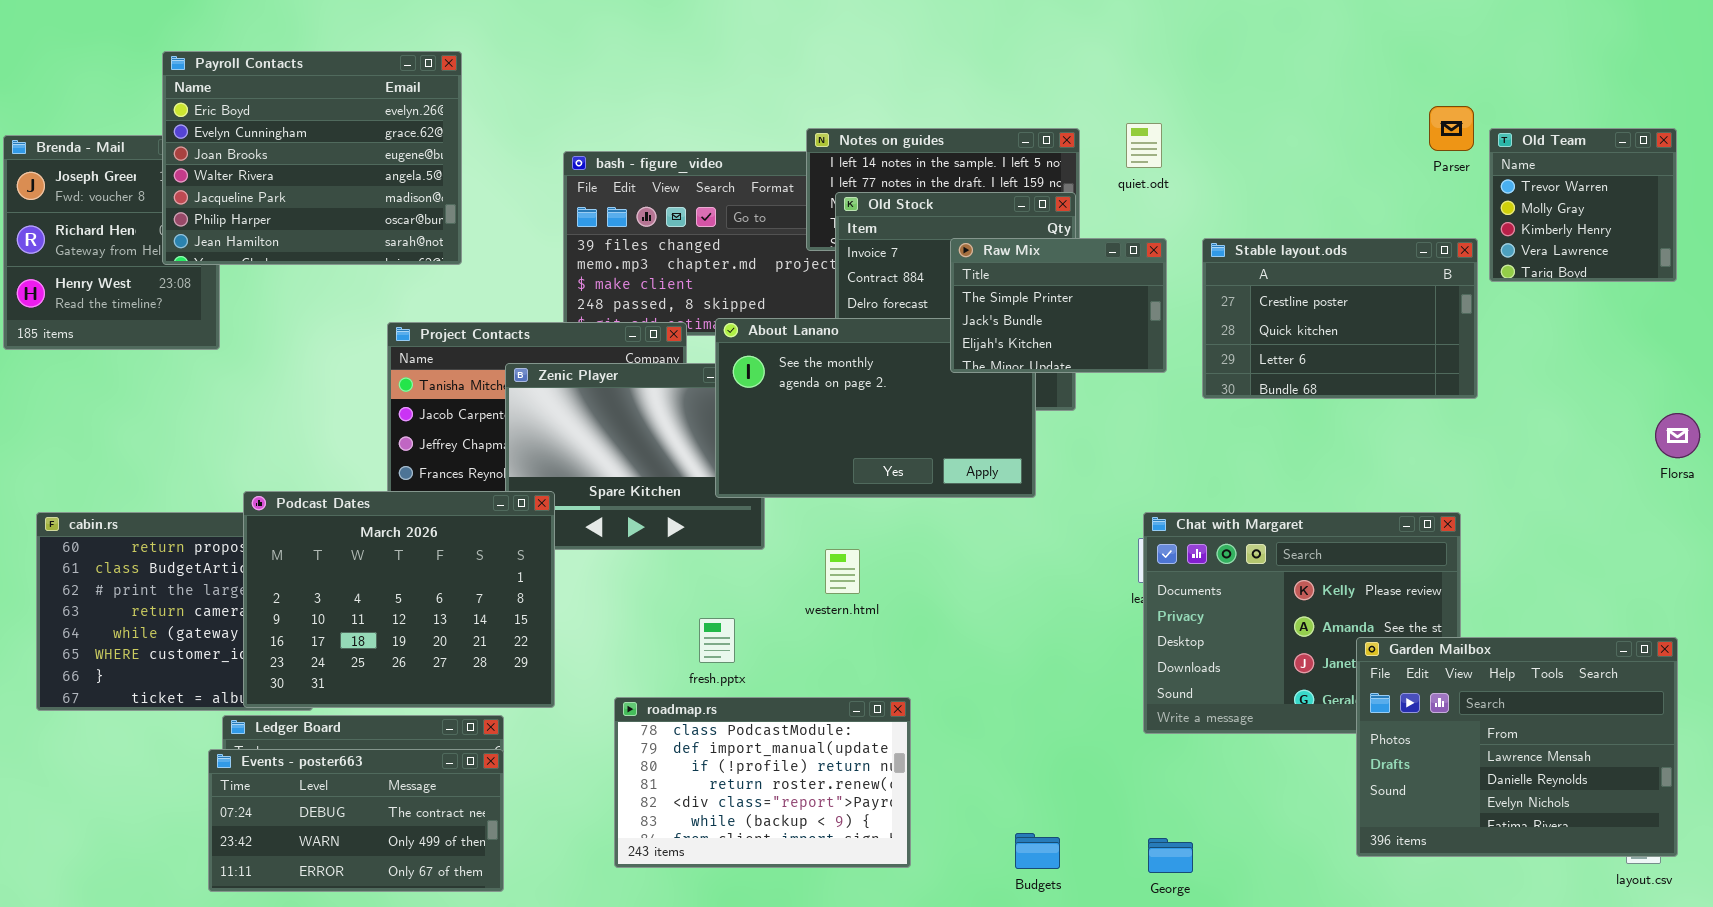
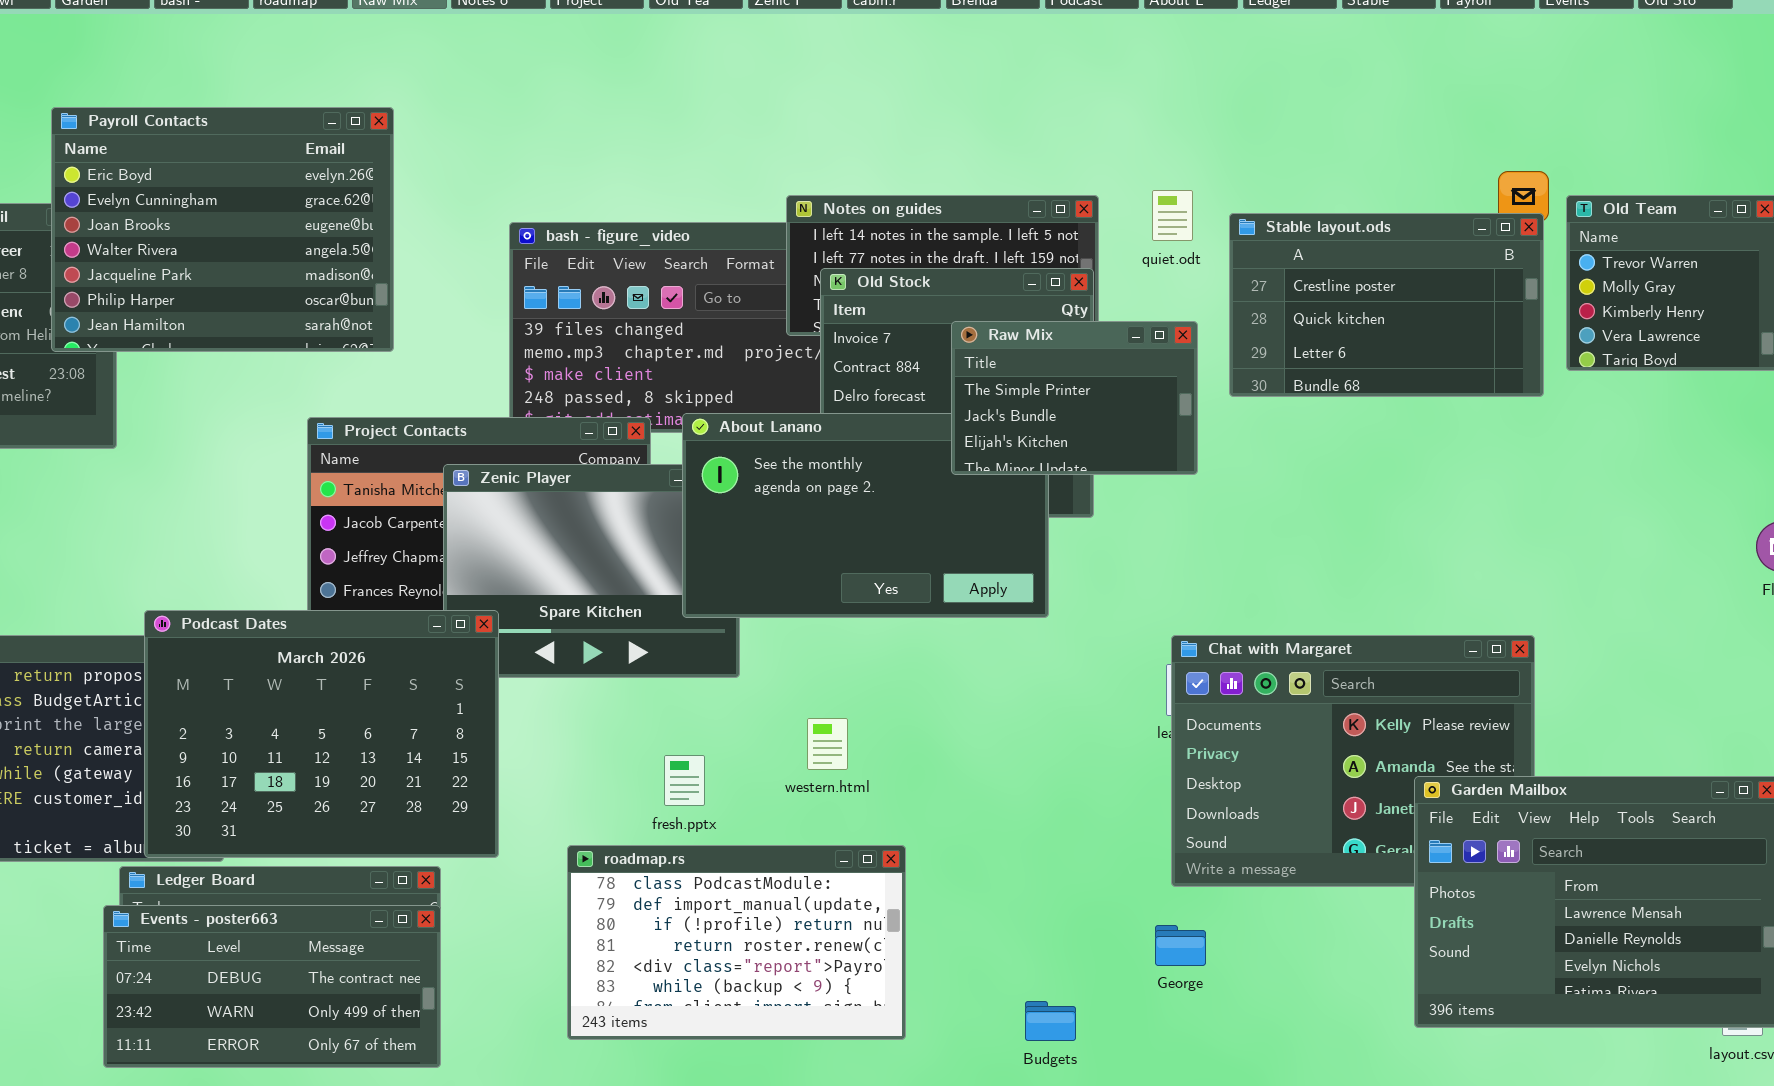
Stable layout.ods: [1202,238,1478,399] -> [1229,213,1544,397], moved
western.html: [825,549,860,594] -> [807,718,848,770], moved
George: [1148,838,1193,873] -> [1155,925,1206,966], moved

